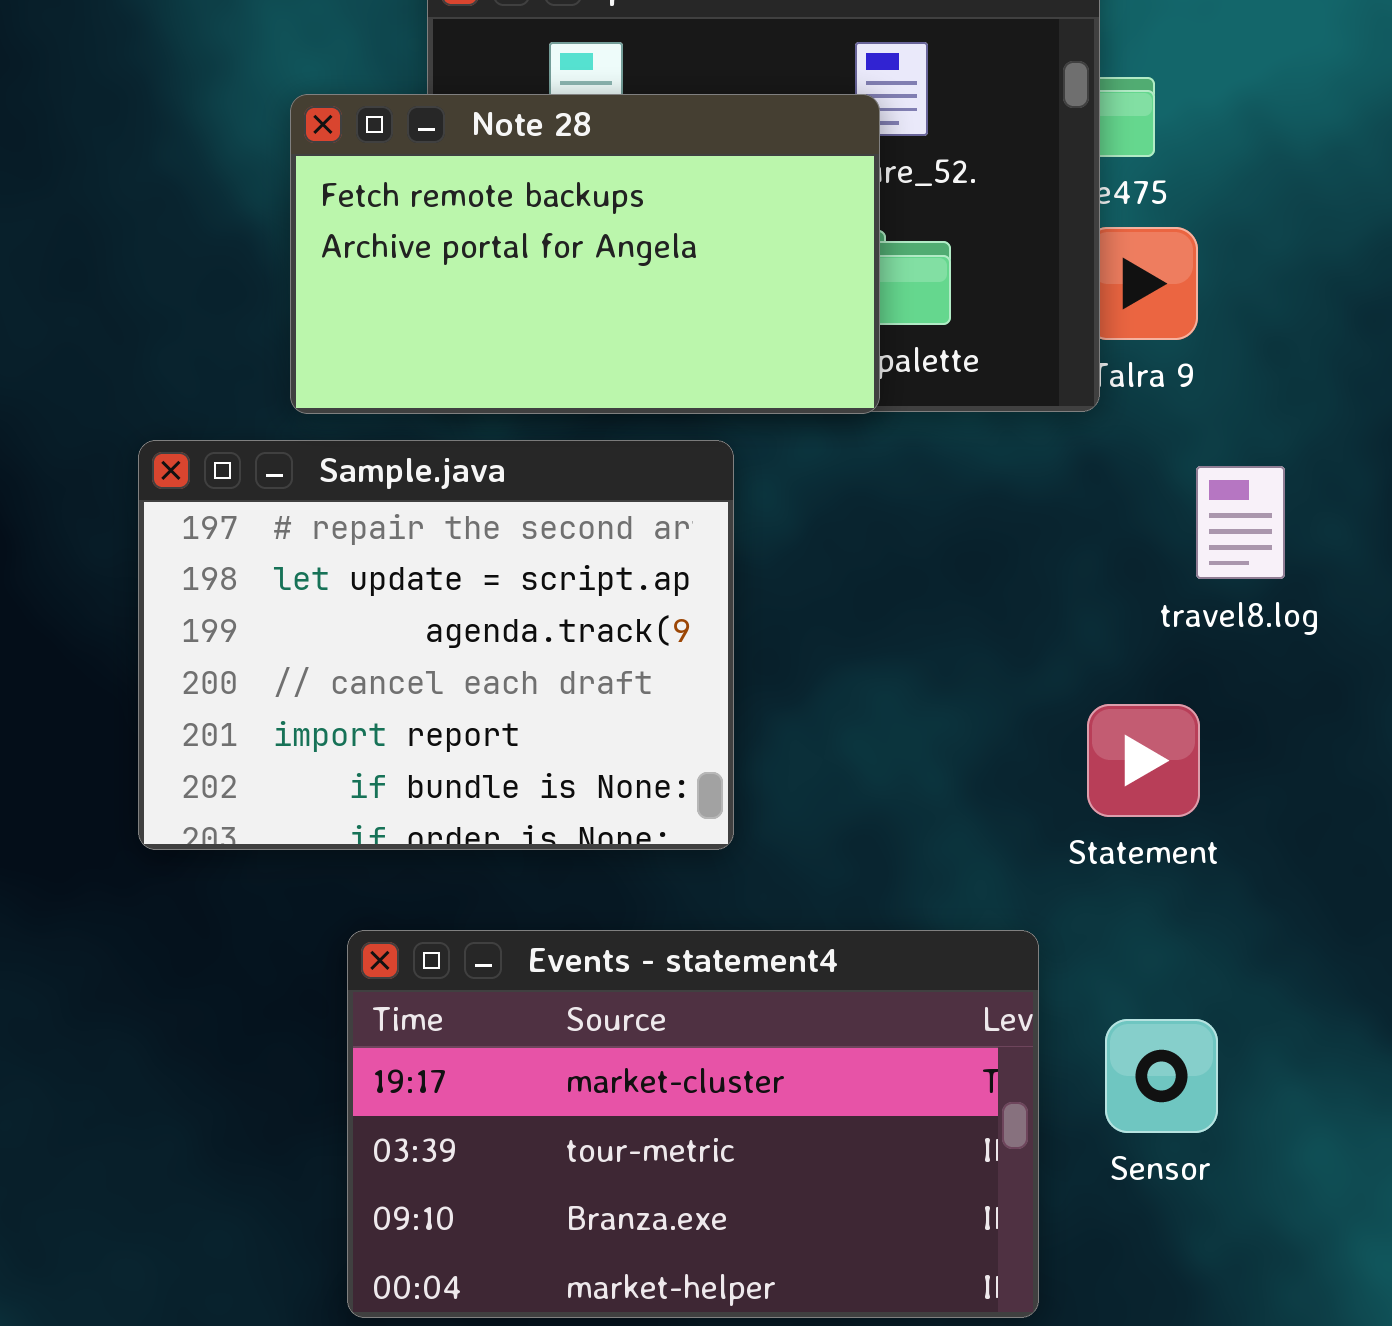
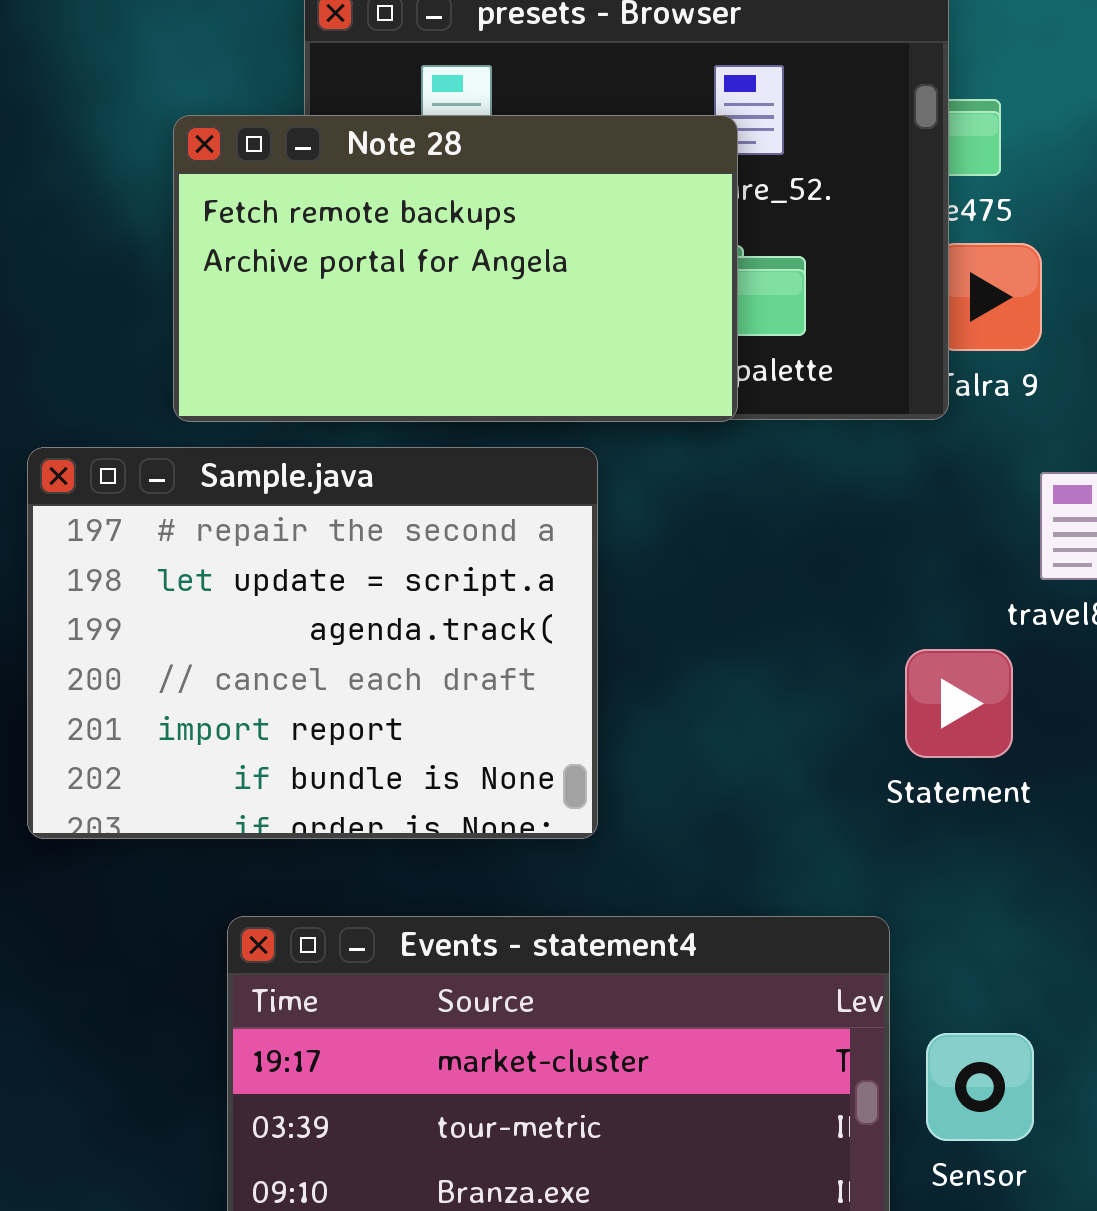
Statement: [1087,704,1200,817] -> [905,649,1013,758], moved
Sensor: [1105,1019,1218,1133] -> [926,1033,1034,1141], moved

